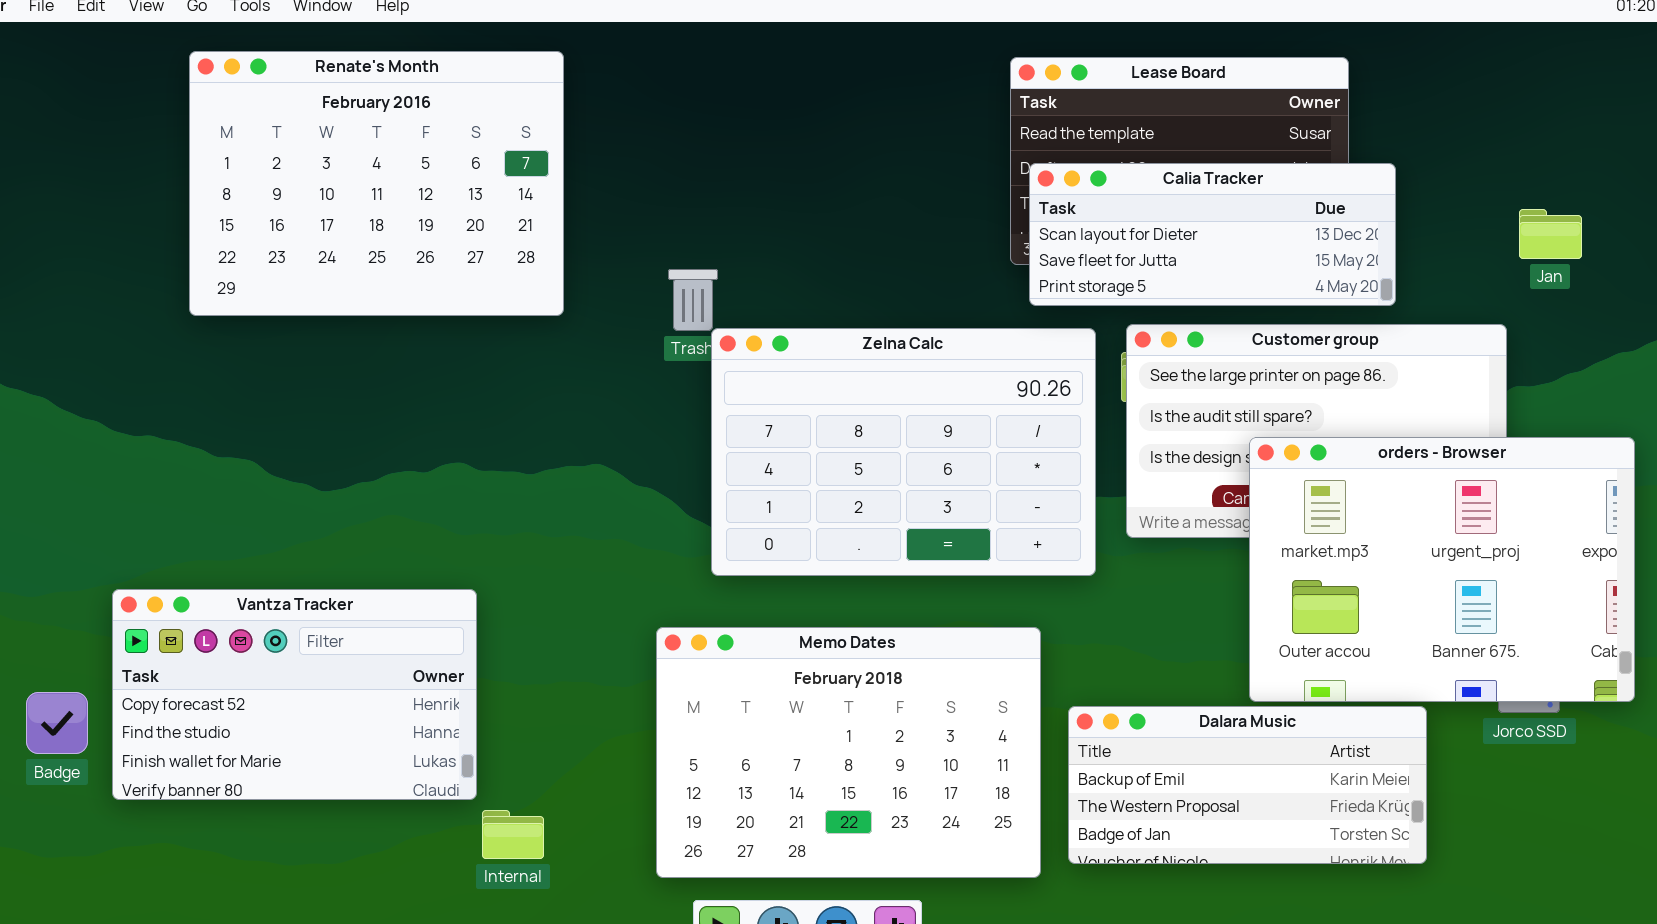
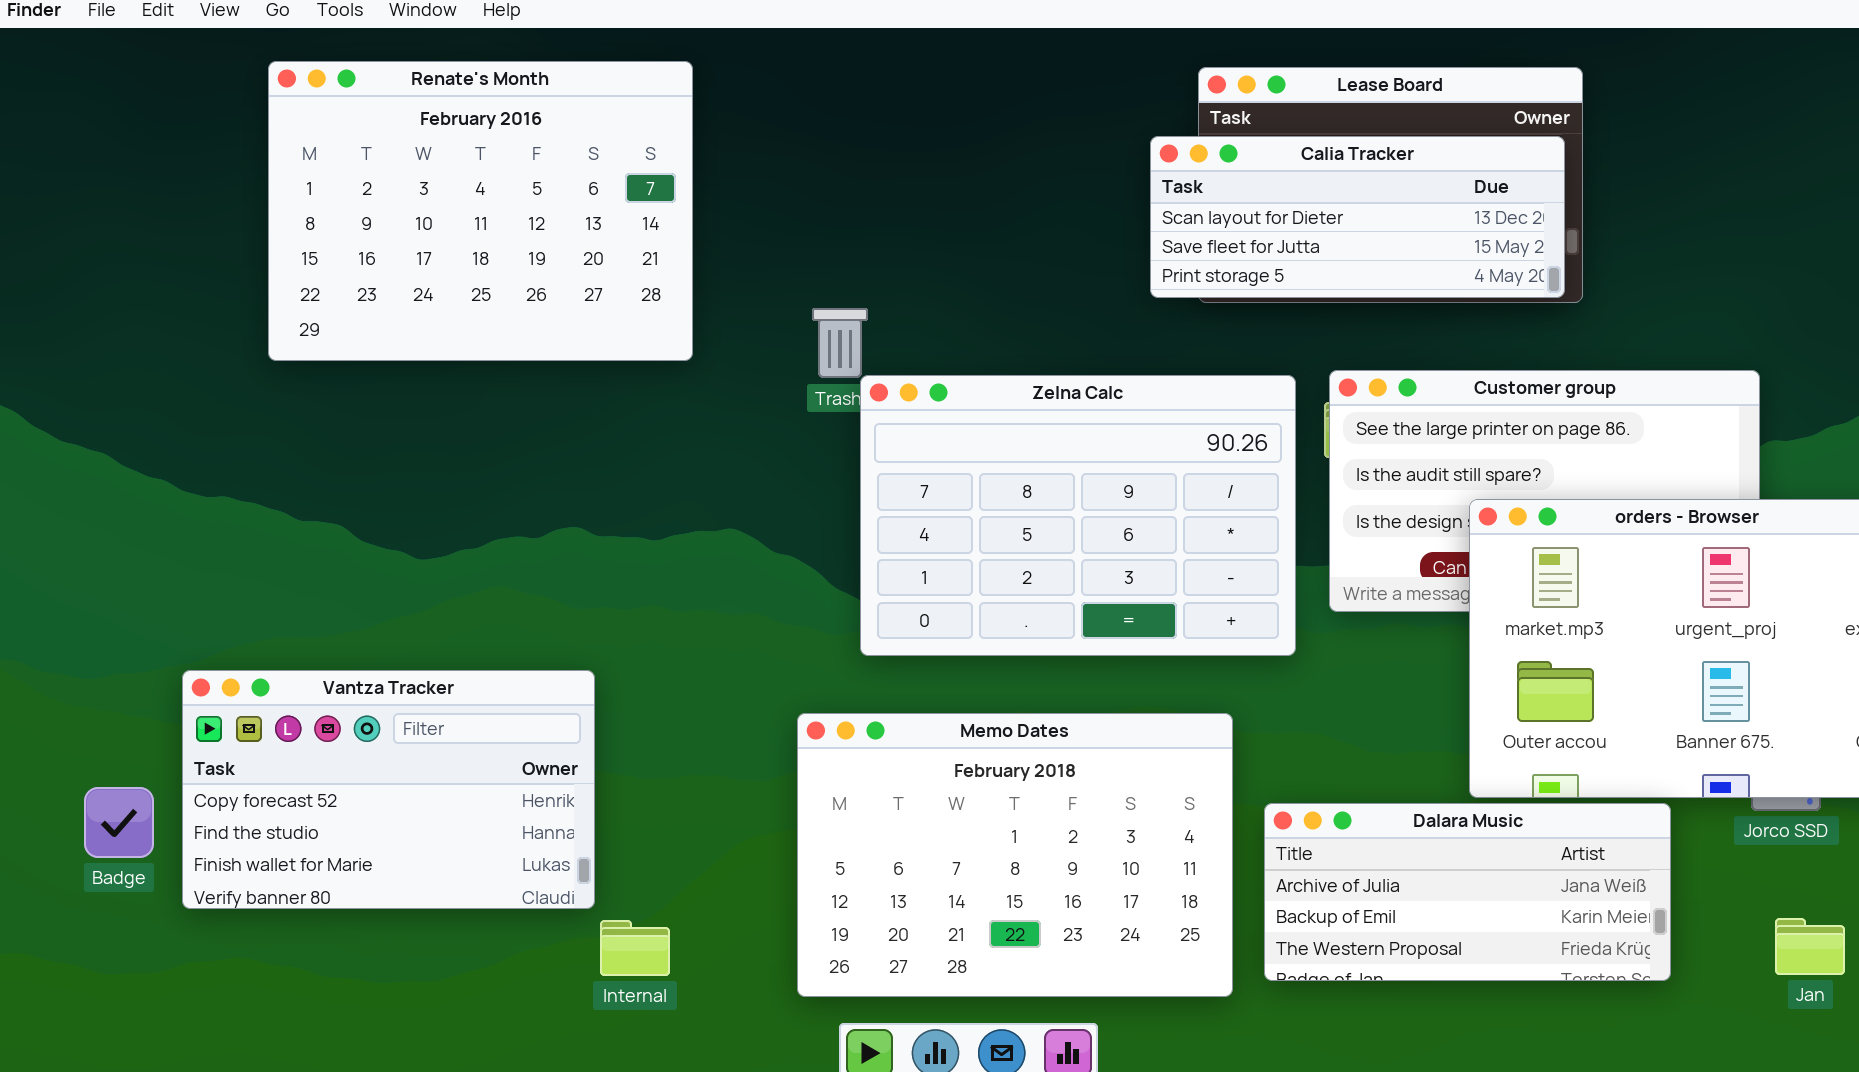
Calia Tracker: [1029,163,1396,306] -> [1150,136,1565,298], moved
Jan: [1519,209,1582,259] -> [1775,918,1845,975], moved
Dalara Music: [1068,706,1427,864] -> [1264,803,1671,981], scrolled up 1 row

